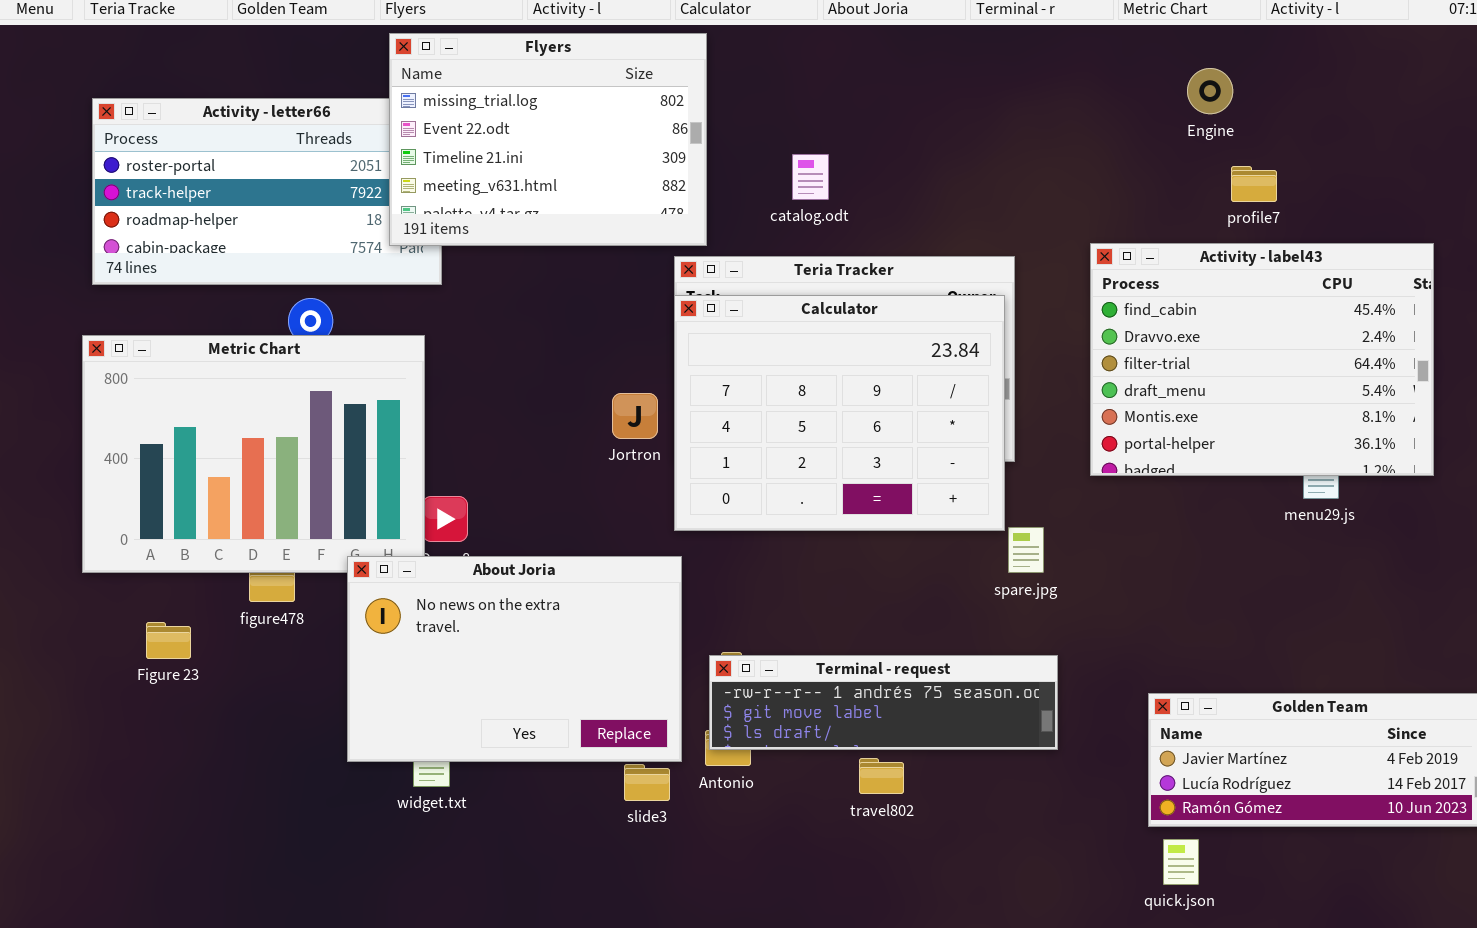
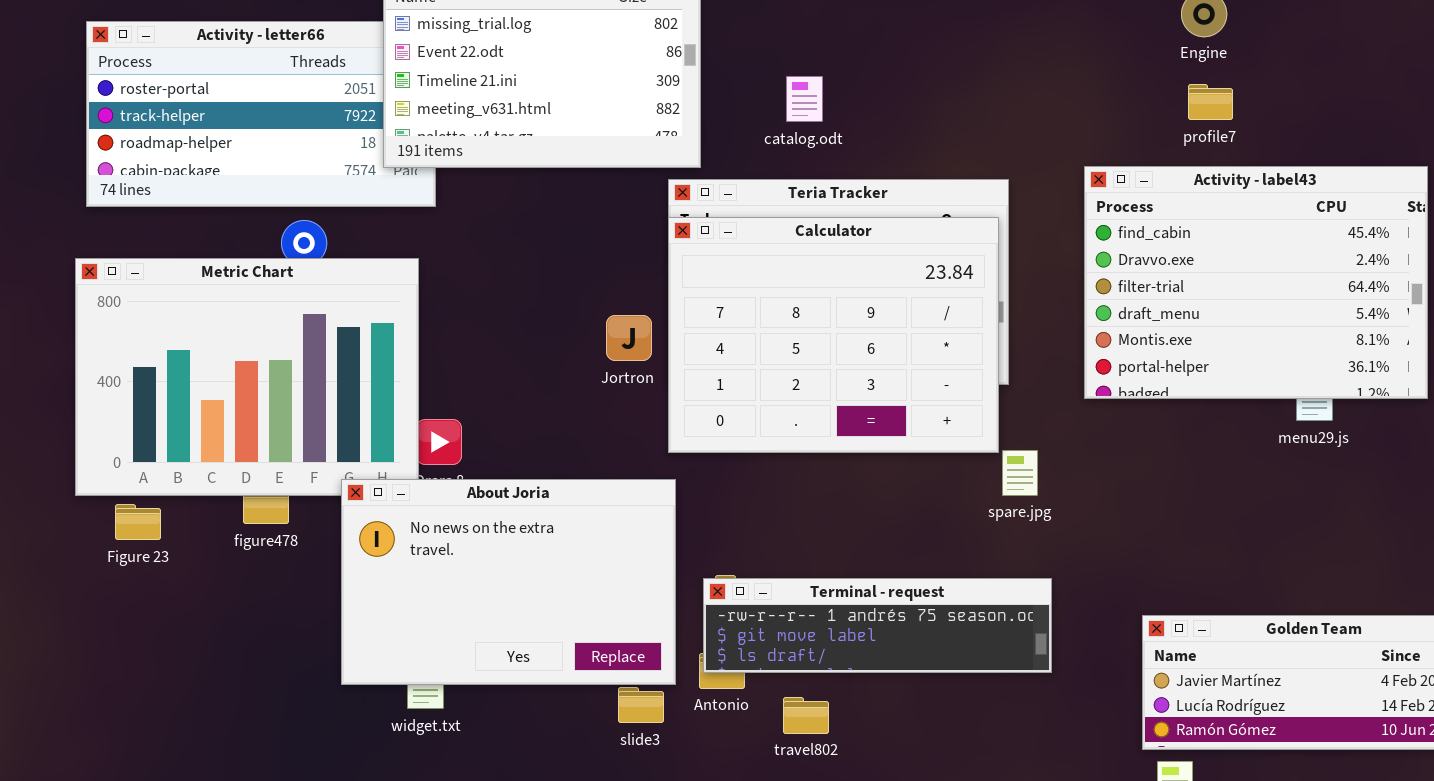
profile7: [1231,166,1277,202] -> [1188,84,1233,120], moved
Figure 23: [146,622,191,659] -> [115,504,161,540], moved
travel802: [859,758,904,794] -> [783,697,829,734], moved

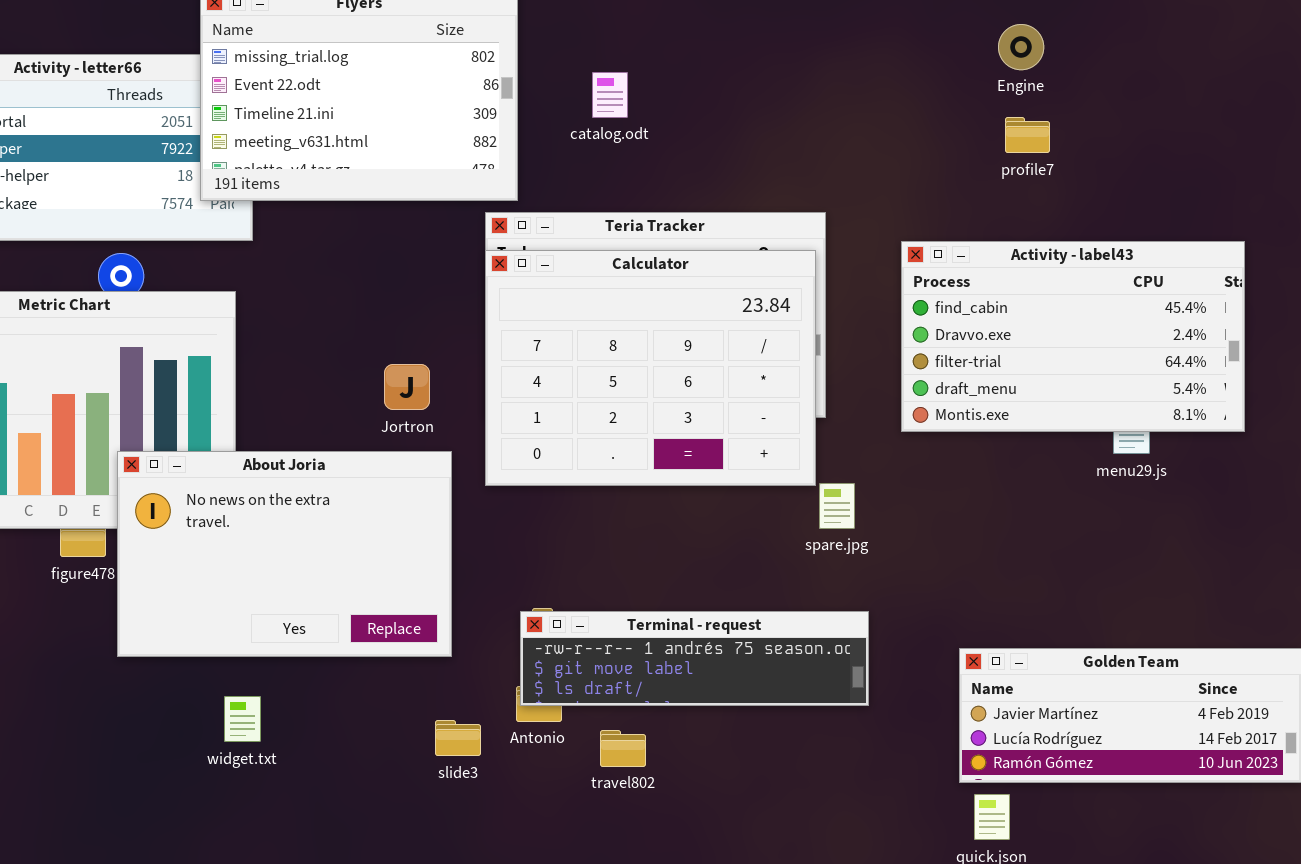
catalog.odt: [786,76,823,122] -> [592,72,628,118], moved
Activity - label43: [1084,166,1428,399] -> [901,241,1245,432], resized
Jortron: [606,315,652,361] -> [384,364,430,410], moved
About Joria: [341,479,676,685] -> [117,451,452,657], moved

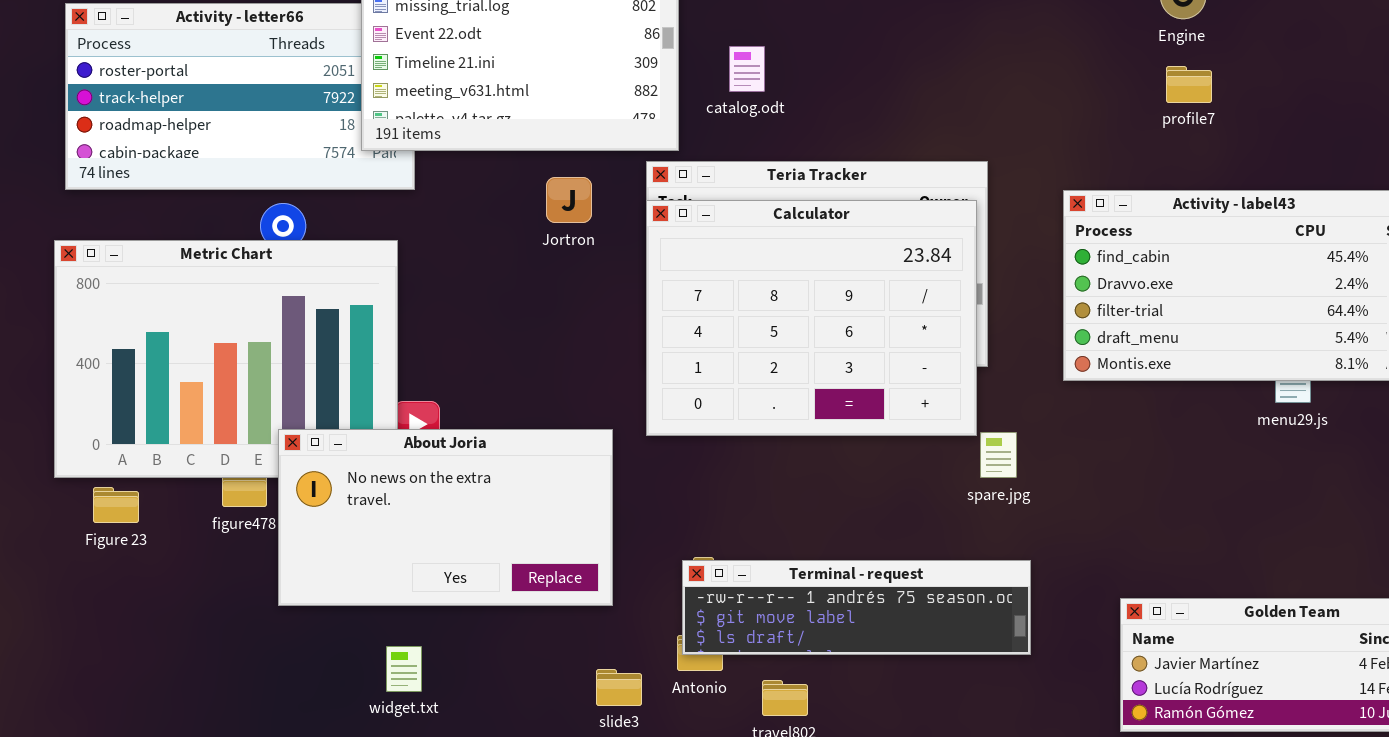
catalog.odt: [592,72,628,118] -> [729,46,765,92], moved
Jortron: [384,364,430,410] -> [546,177,592,223], moved
About Joria: [117,451,452,657] -> [278,429,613,606], resized

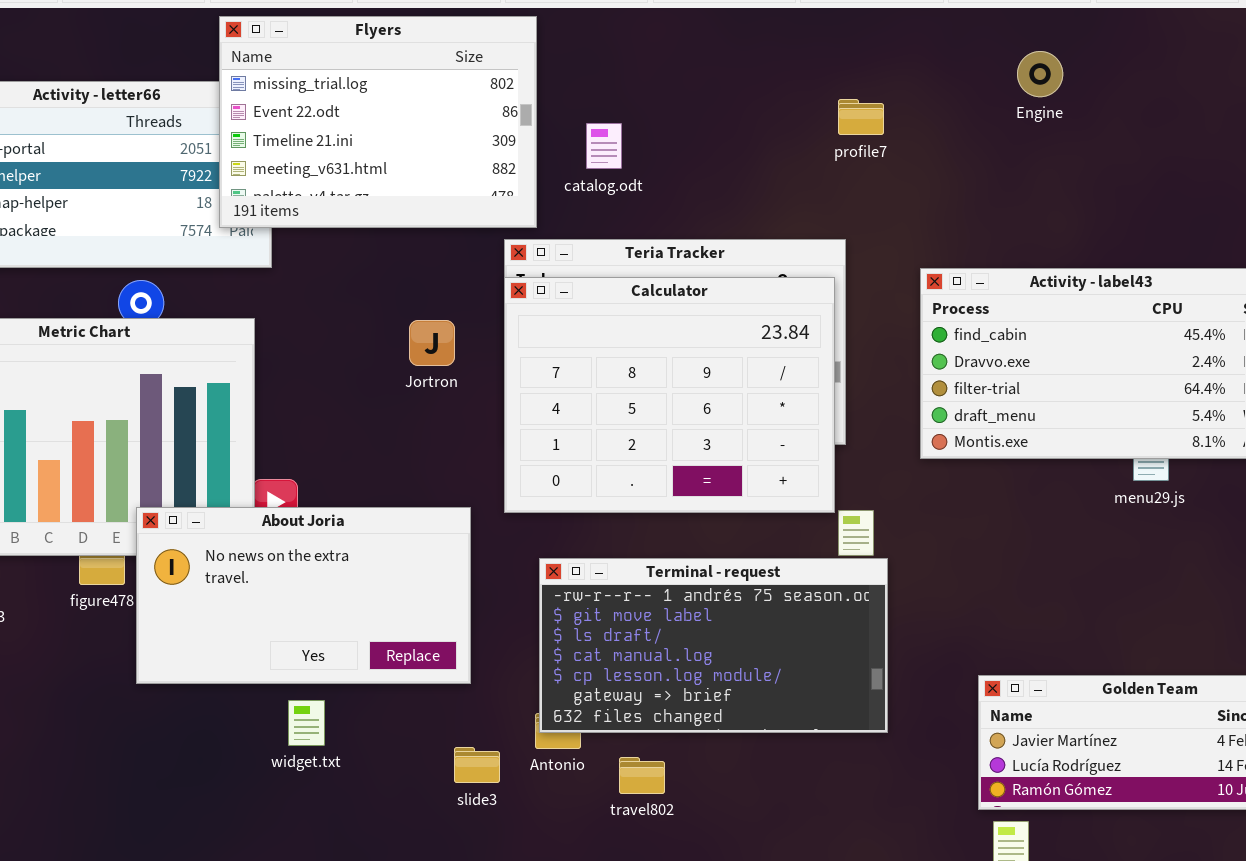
profile7: [1166,66,1212,103] -> [838,99,884,135], moved
Jortron: [546,177,592,223] -> [409,320,455,366], moved
Terminal - request: [682,560,1031,655] -> [539,558,888,733], resized
widget.txt: [386,646,422,692] -> [288,700,325,746], moved

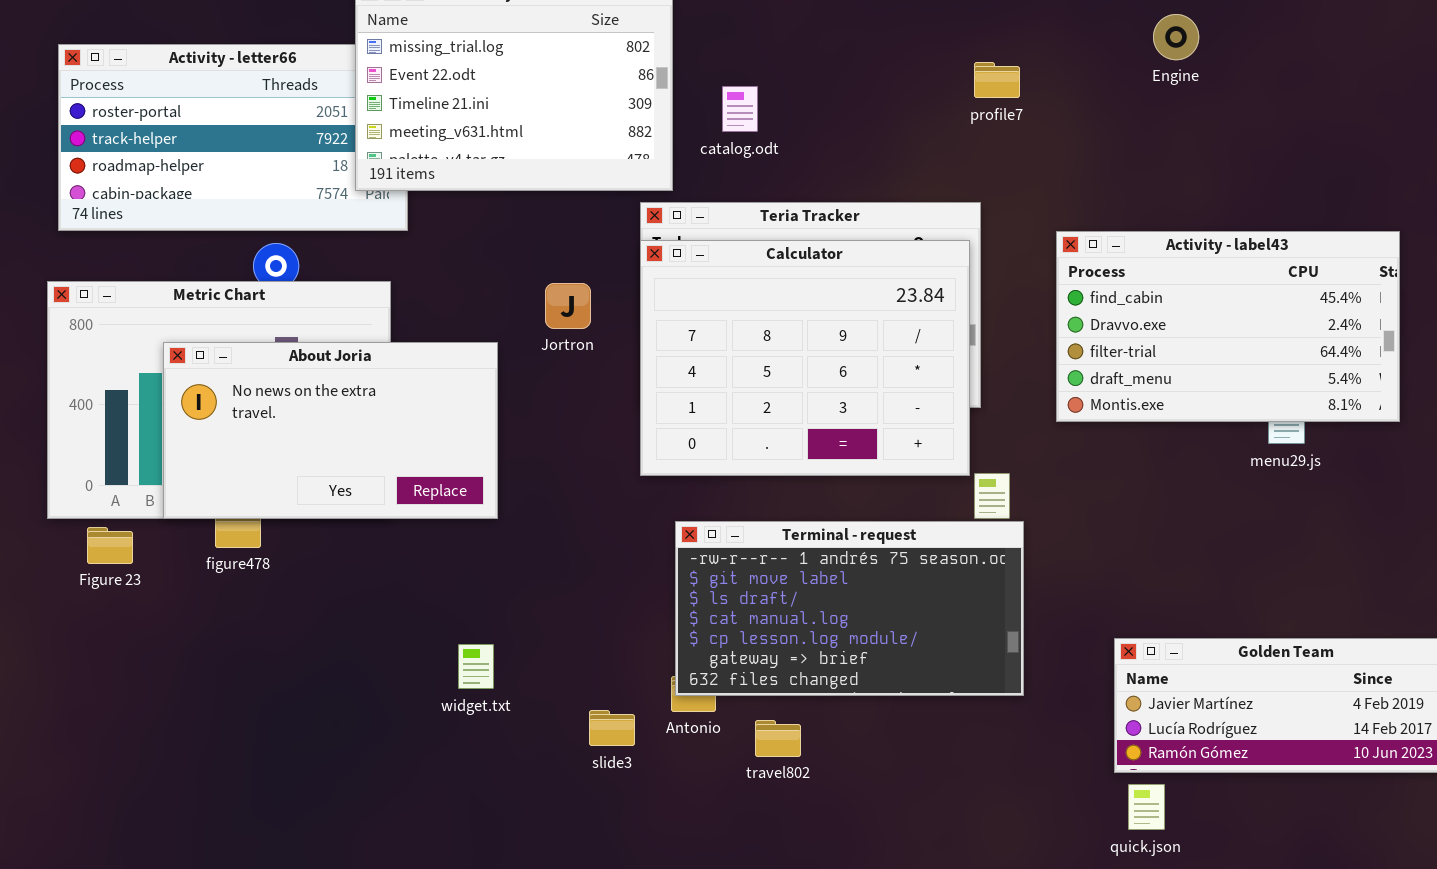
About Joria: [136,507,471,684] -> [163,342,498,519], moved
widget.txt: [288,700,325,746] -> [458,644,494,689], moved

